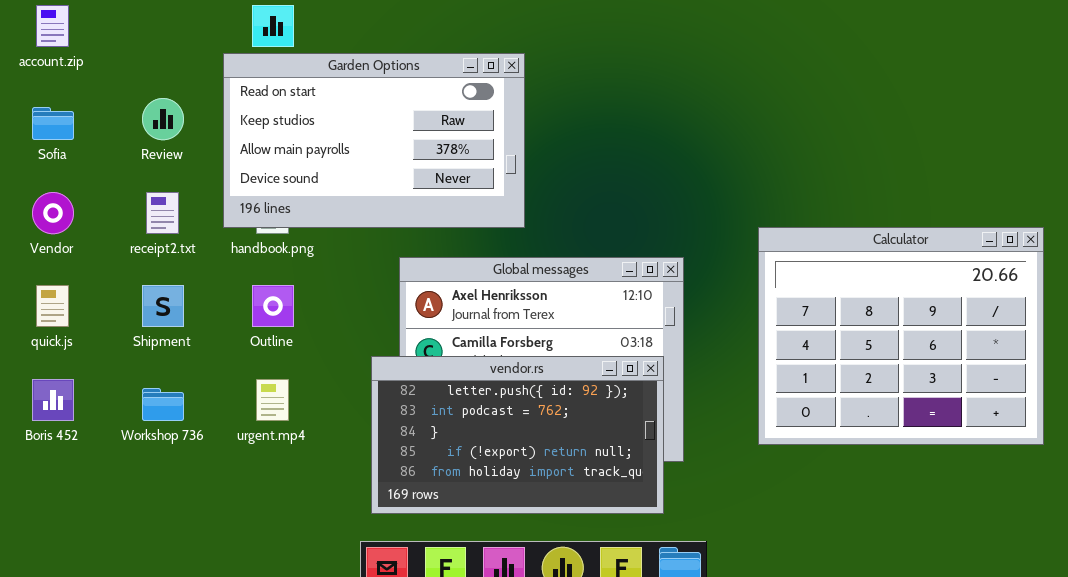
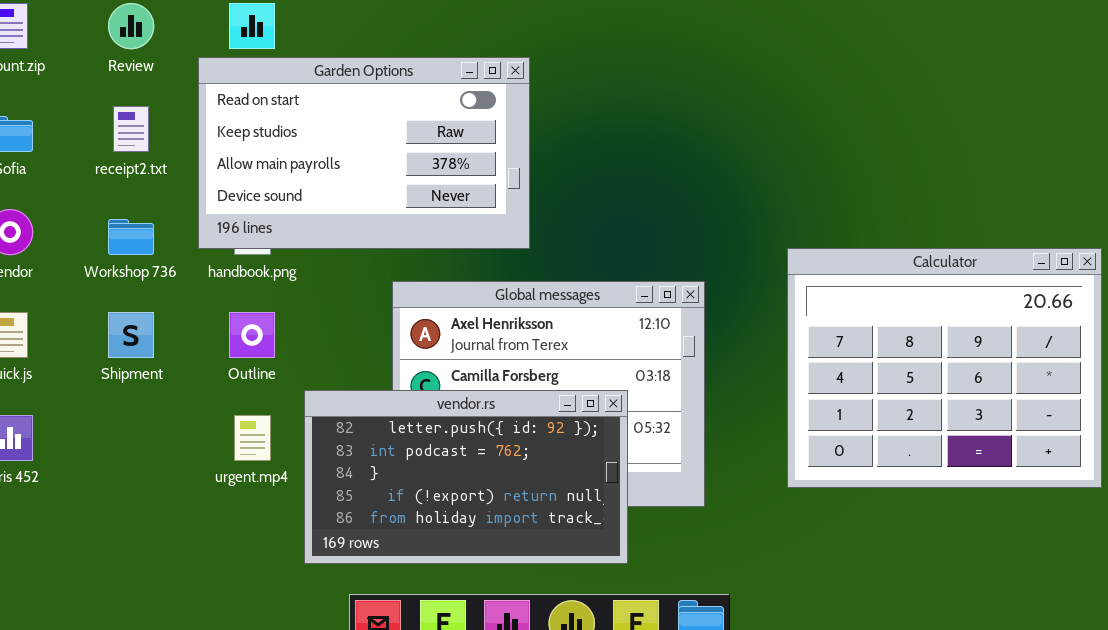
Review: [142,98,184,140] -> [108,3,154,49], moved
receipt2.txt: [146,192,179,234] -> [113,106,149,152], moved
vendor.rs: [371,356,664,514] -> [304,390,628,564], moved
Workshop 736: [142,388,184,421] -> [108,219,154,255], moved

